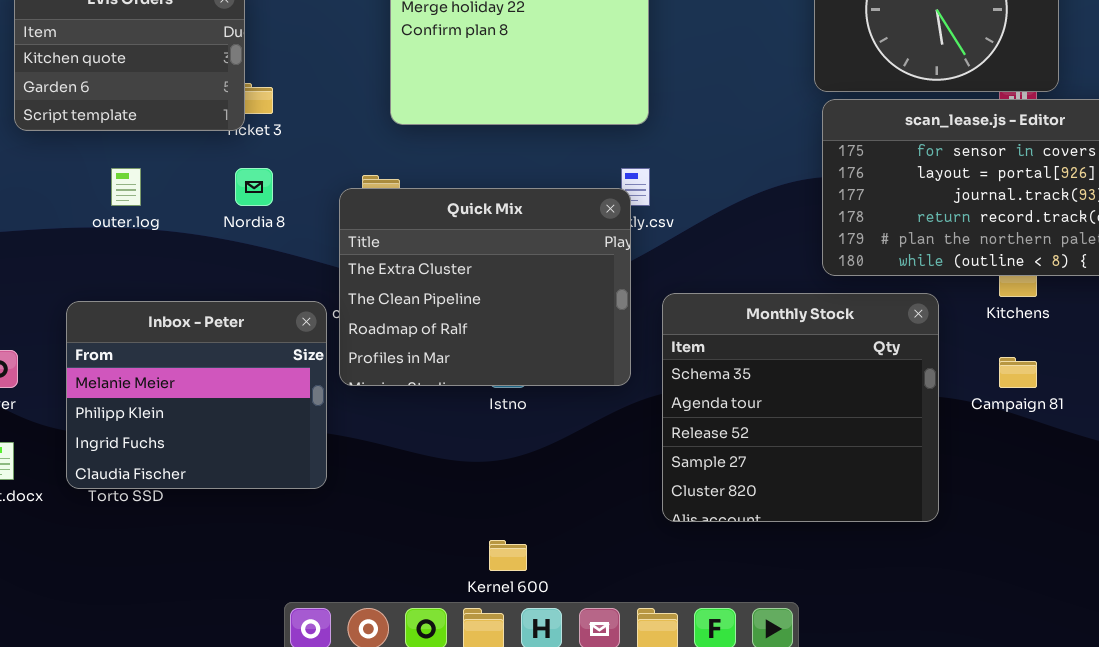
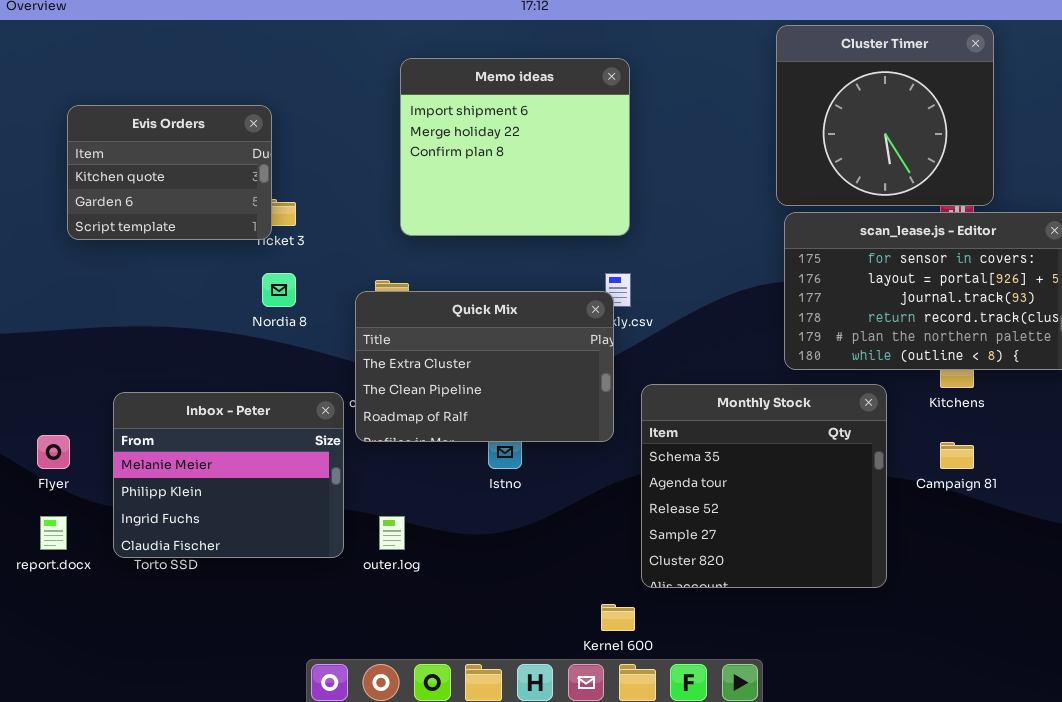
outer.log: [111,168,141,206] -> [379,516,405,550], moved
Quick Mix: [339,188,631,386] -> [355,291,614,442], resized
Kernel 600: [489,540,527,571] -> [601,604,635,631], moved

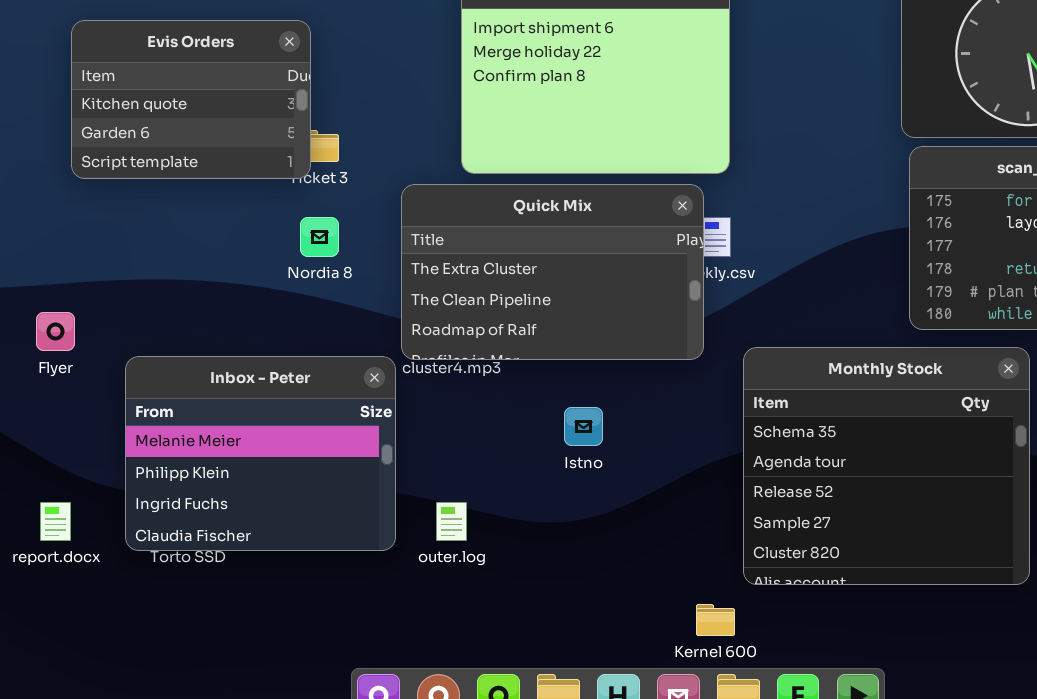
Quick Mix: [355,291,614,442] -> [401,184,704,360], moved
Flyer: [37,435,70,469] -> [36,312,75,351], moved

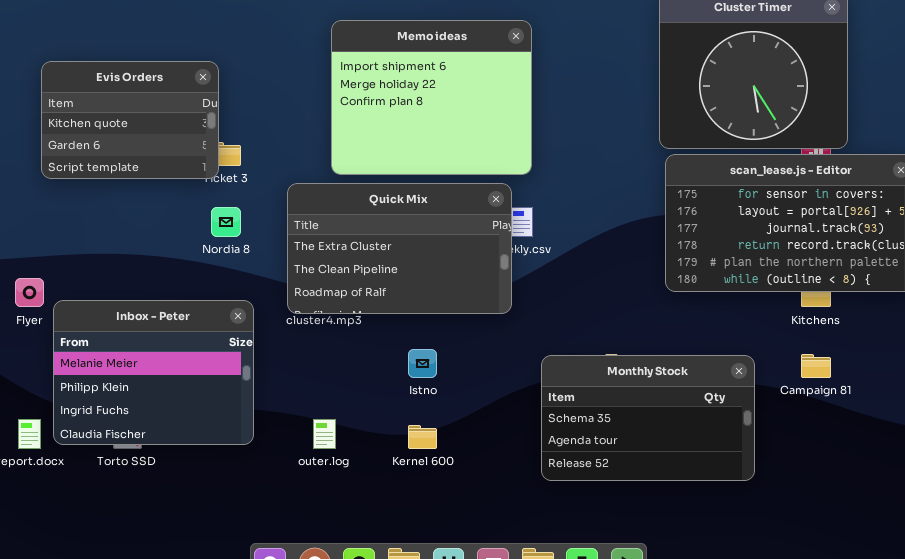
Monthly Stock: [743,347,1030,585] -> [541,355,755,481], resized
Inbox - Peter: [125,356,396,551] -> [53,300,254,445], moved
Kernel 600: [696,604,735,636] -> [408,425,437,449], moved

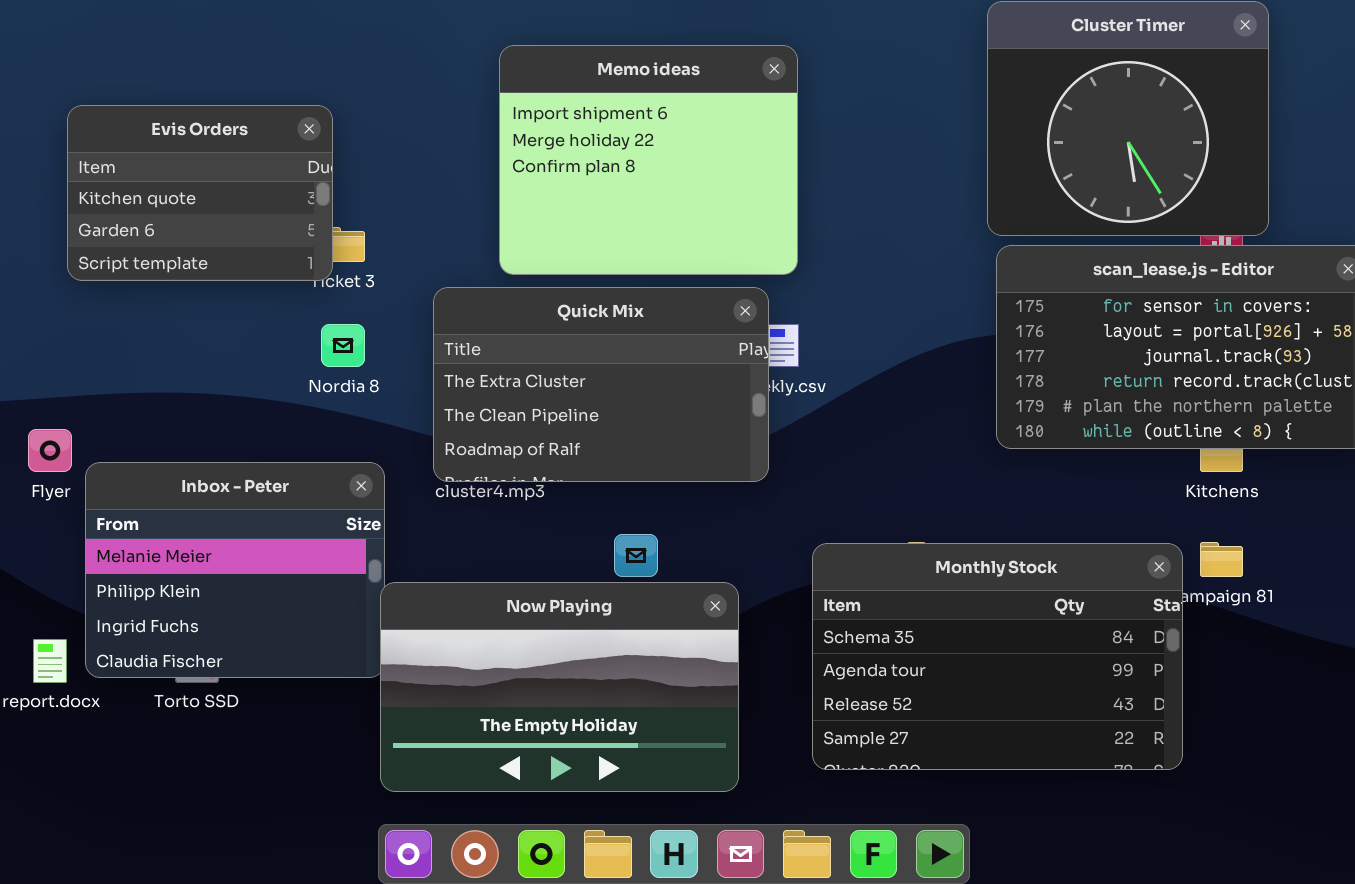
Monthly Stock: [541,355,755,481] -> [812,543,1183,770], resized
Now Playing: none -> [380,582,739,792], opened

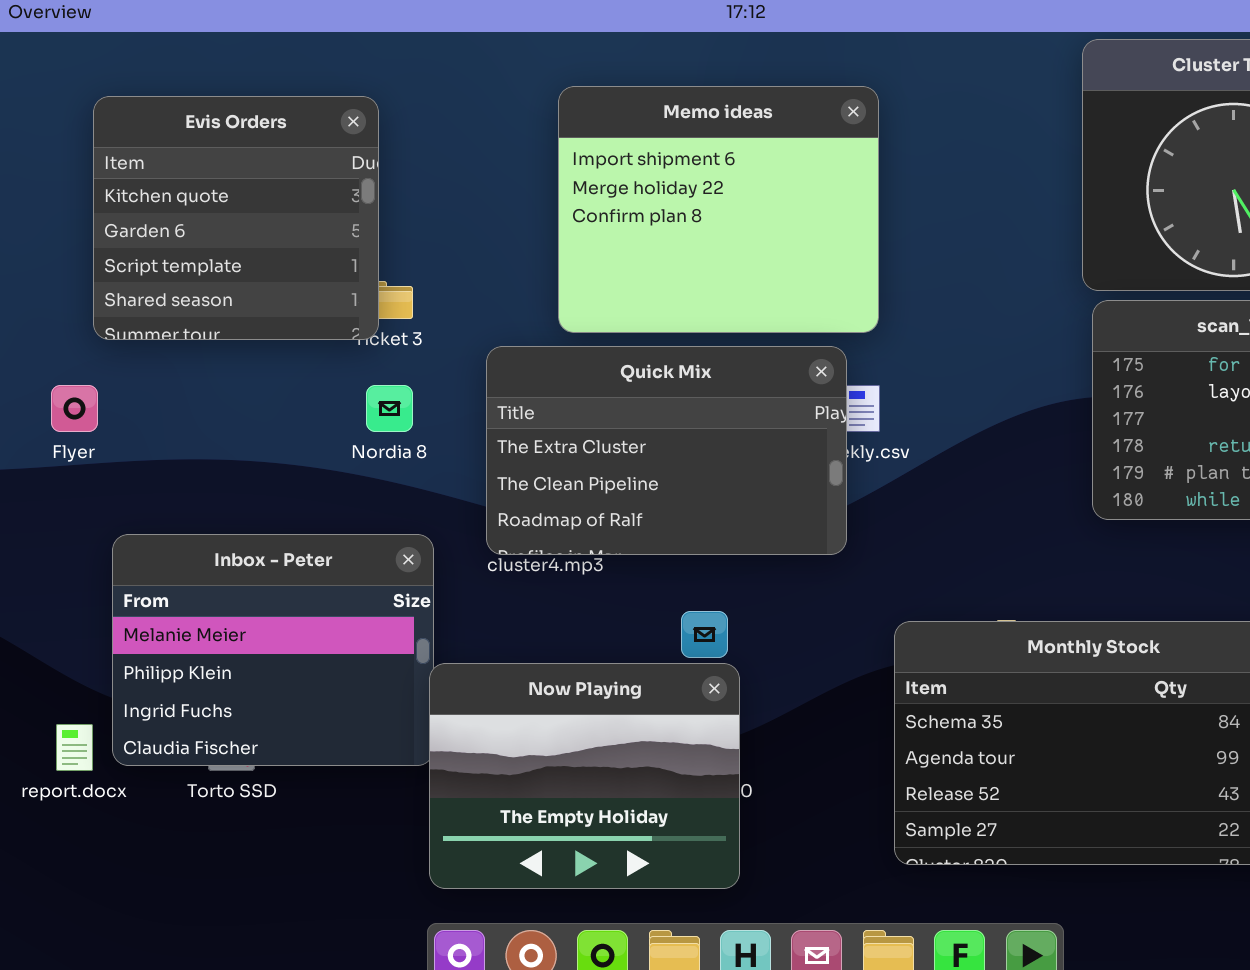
Evis Orders: [67,105,333,281] -> [93,96,379,340], resized
Flyer: [28,429,72,472] -> [51,385,98,432], moved
Now Playing: [380,582,739,792] -> [429,663,740,889], resized

